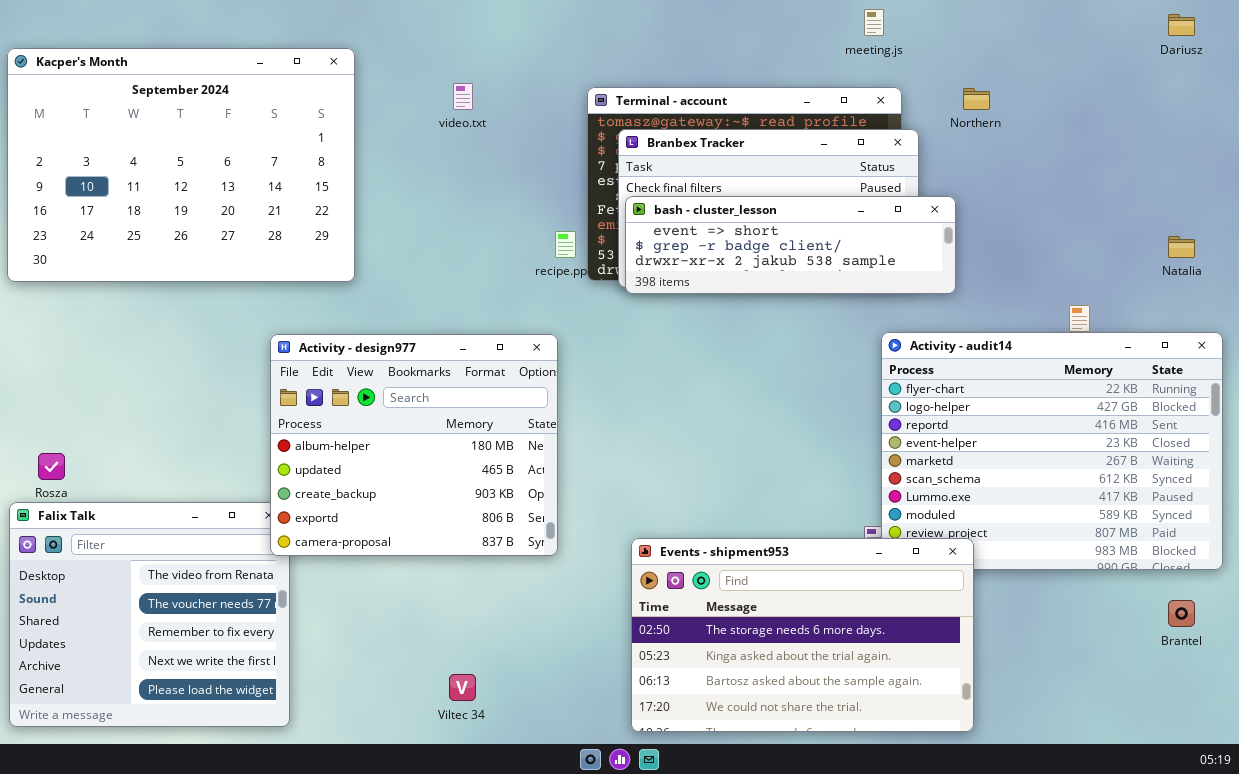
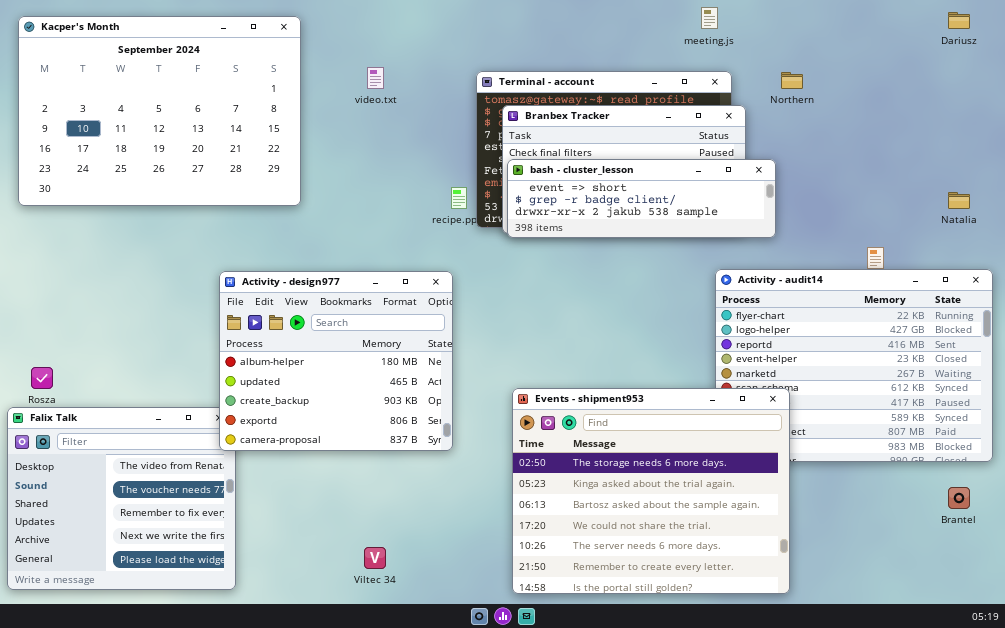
Kacper's Month: [7,48,355,282] -> [18,16,301,206], moved
Events - shipment953: [631,538,974,732] -> [512,388,790,594], resized

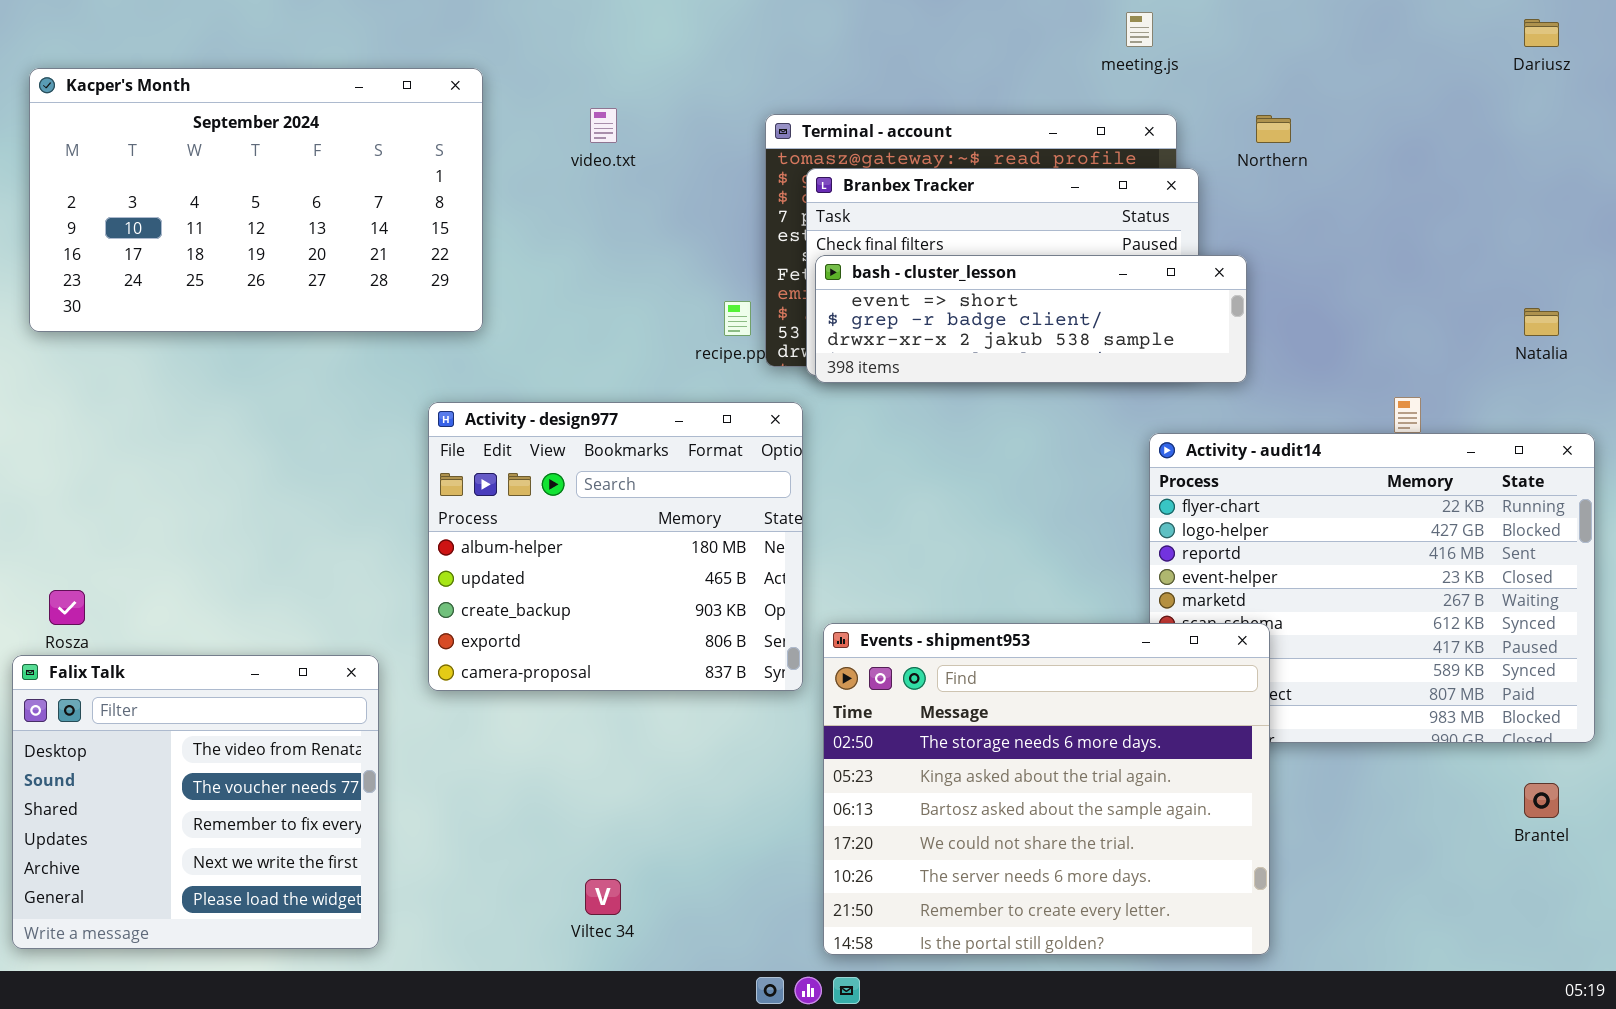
Kacper's Month: [18,16,301,206] -> [29,68,483,332], resized
Activity - design977: [219,271,453,451] -> [428,402,803,691], moved

